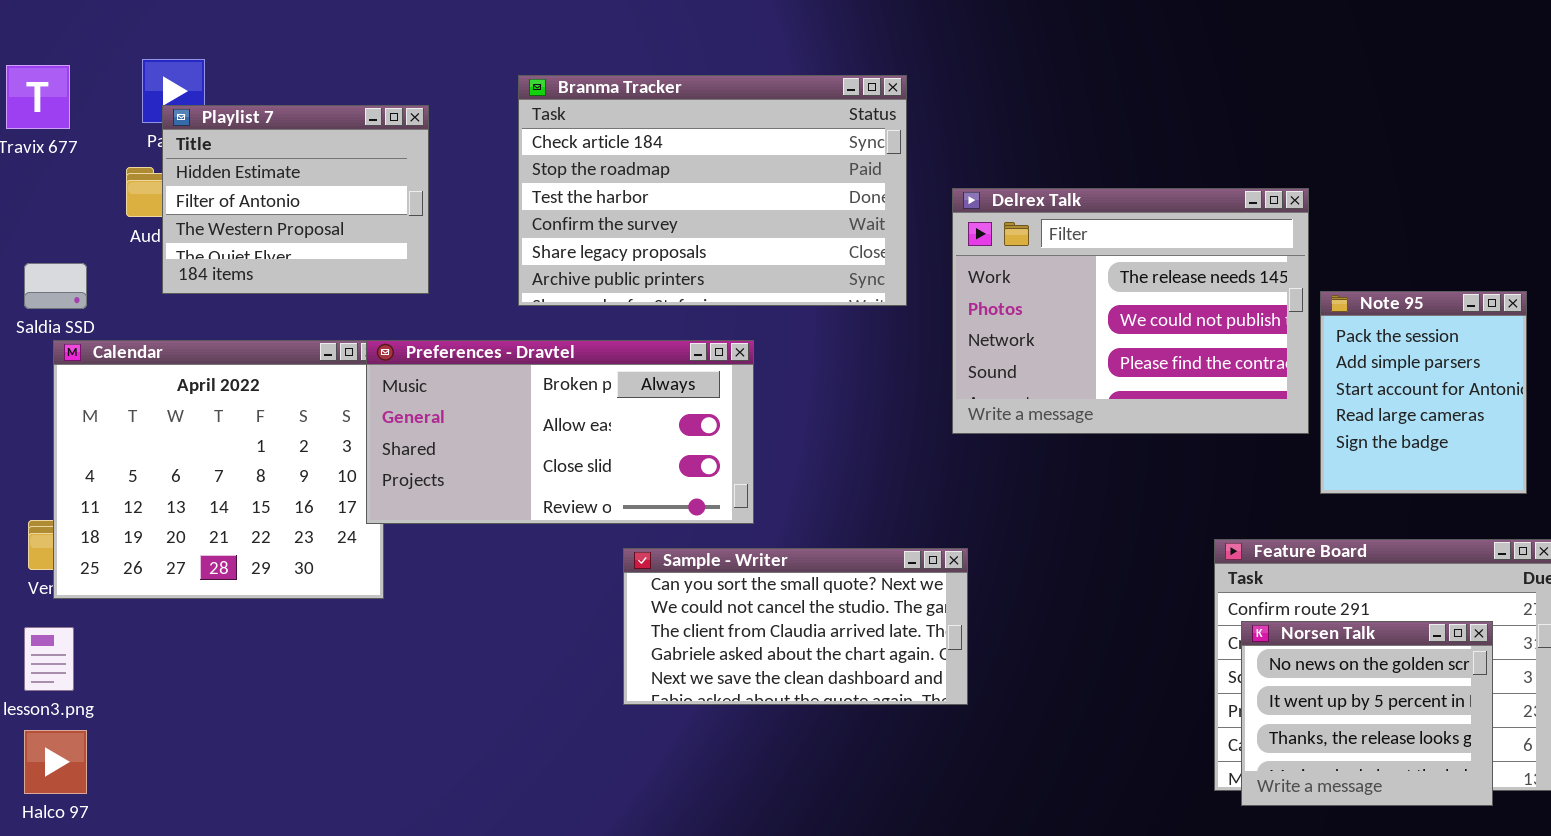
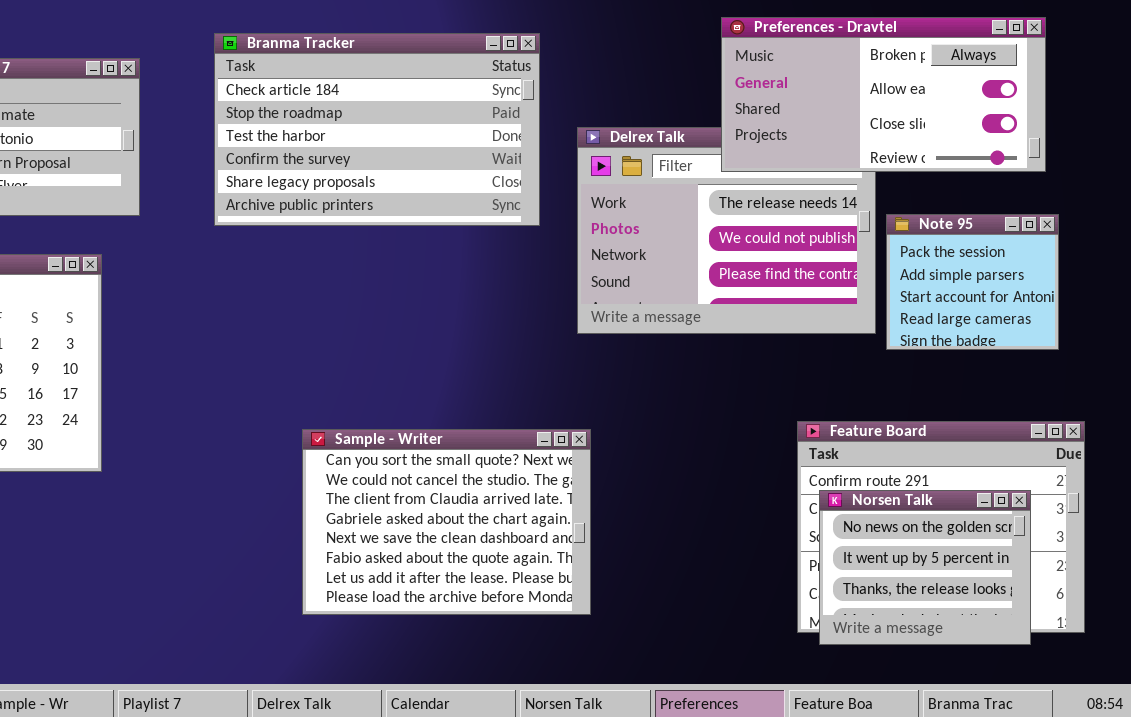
Note 95: [1320,291,1527,494] -> [886,214,1059,350], resized
Preferences - Dravtel: [366,340,754,524] -> [721,17,1046,172], moved
Sample - Writer: [623,548,968,705] -> [302,429,591,615], resized

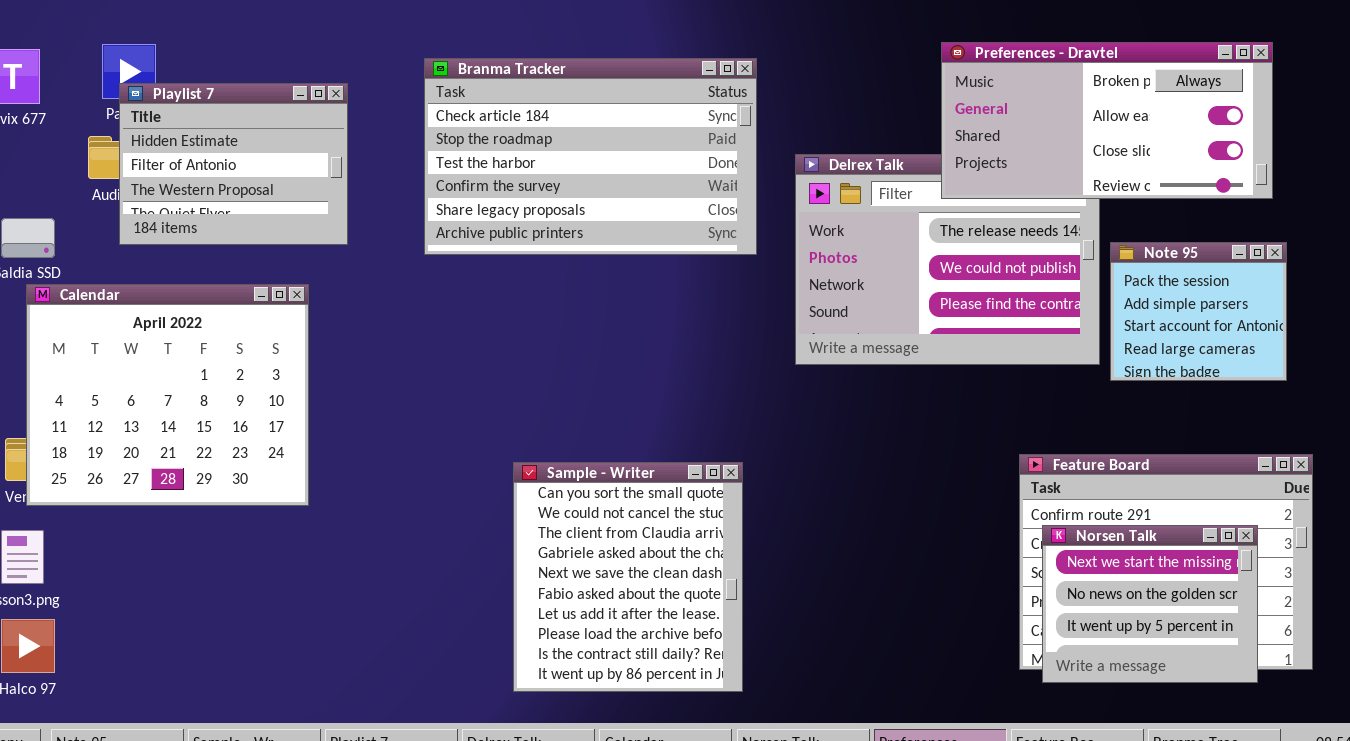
Sample - Writer: [302,429,591,615] -> [513,462,743,692], resized
Norsen Talk: [819,490,1031,645] -> [1042,525,1258,683], scrolled up 1 row

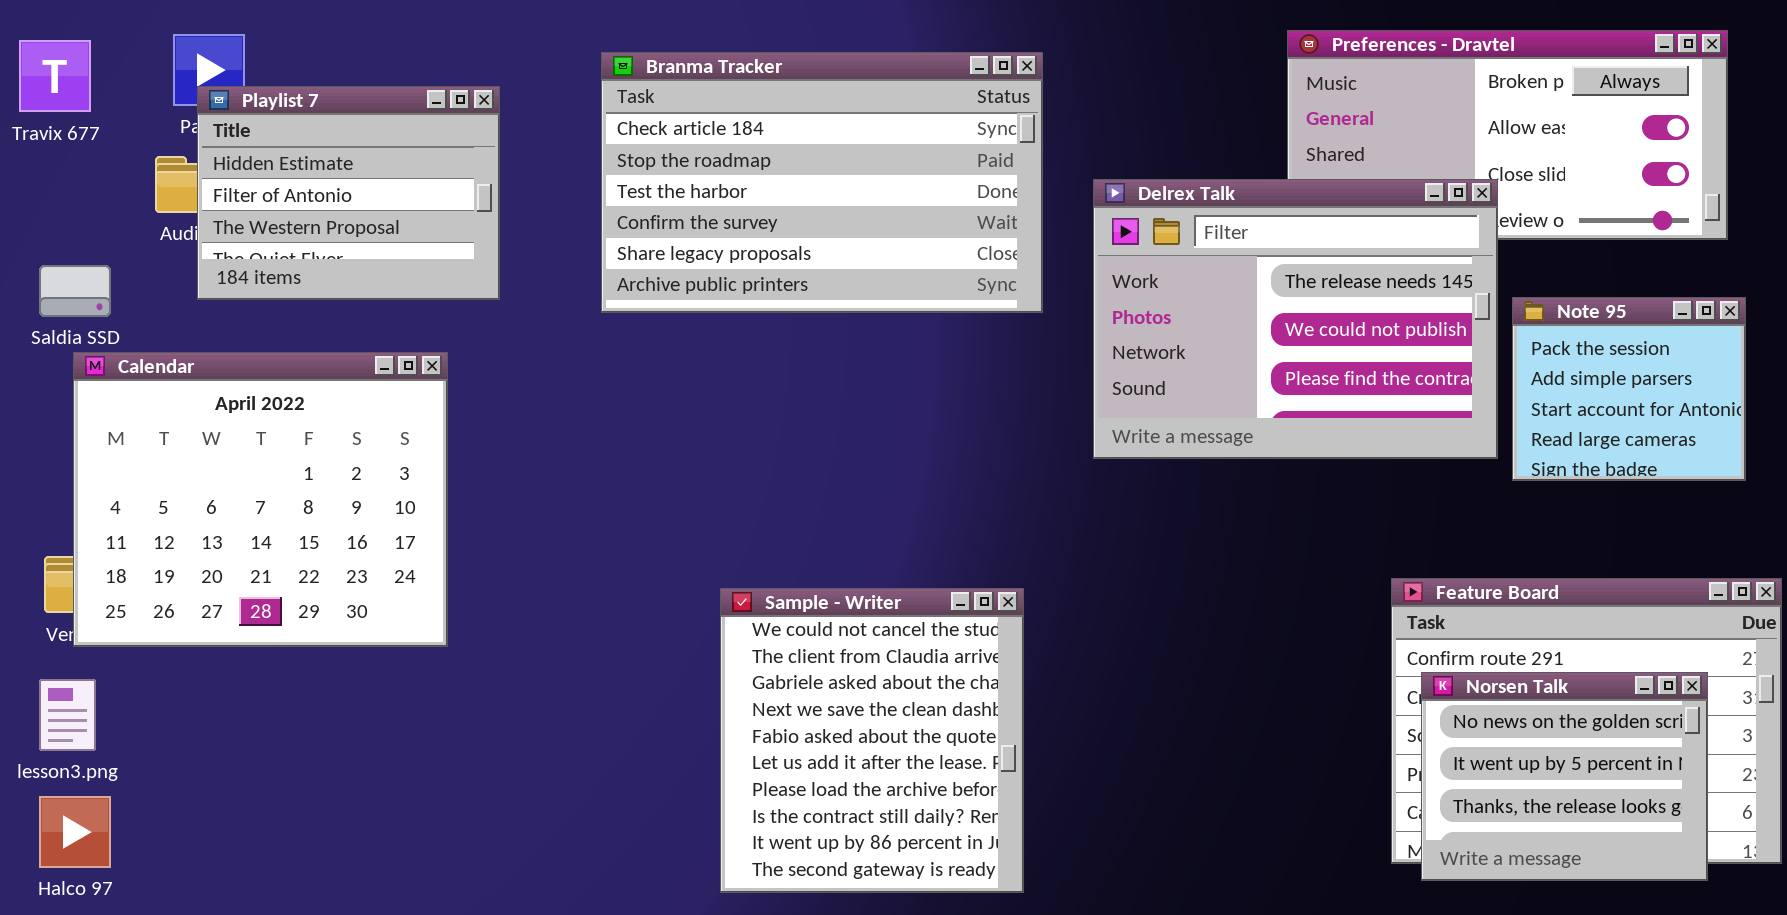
Delrex Talk: [795,154,1100,365] -> [1093,179,1498,459], raised
Sample - Writer: [513,462,743,692] -> [720,588,1024,893], scrolled down 1 row
Norsen Talk: [1042,525,1258,683] -> [1421,672,1708,881], scrolled down 1 row

